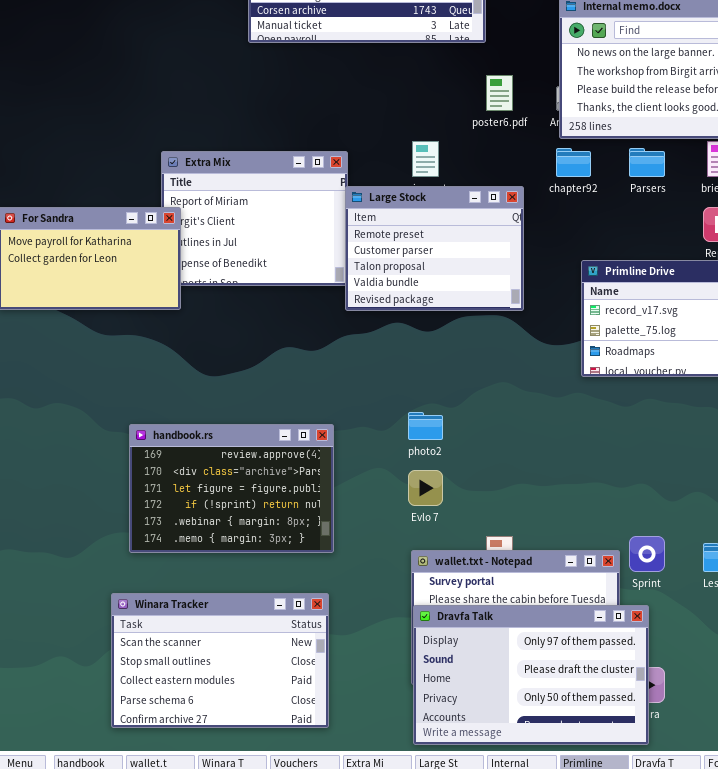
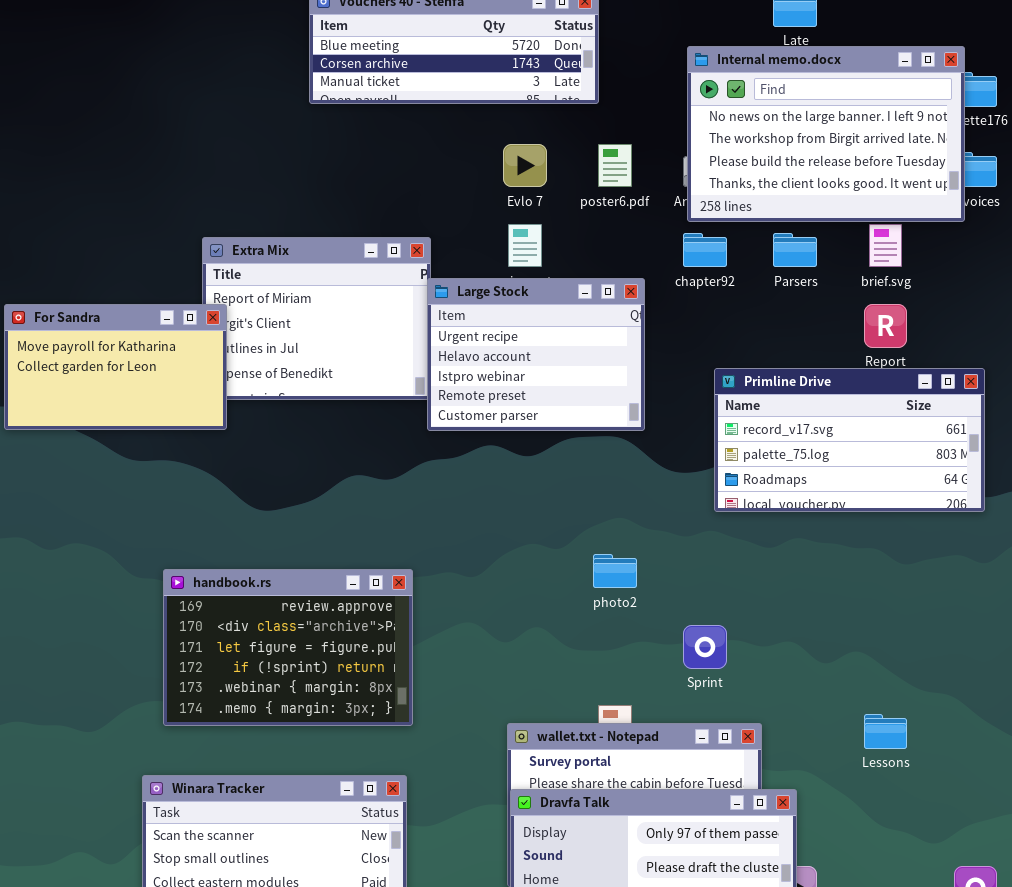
Large Stock: [345,186,524,311] -> [427,278,645,431], scrolled up 3 rows
photo2: [408,412,443,440] -> [593,554,637,588], moved
Evlo 7: [408,470,443,506] -> [503,144,547,187], moved
Sprint: [629,536,665,572] -> [683,625,727,669], moved

